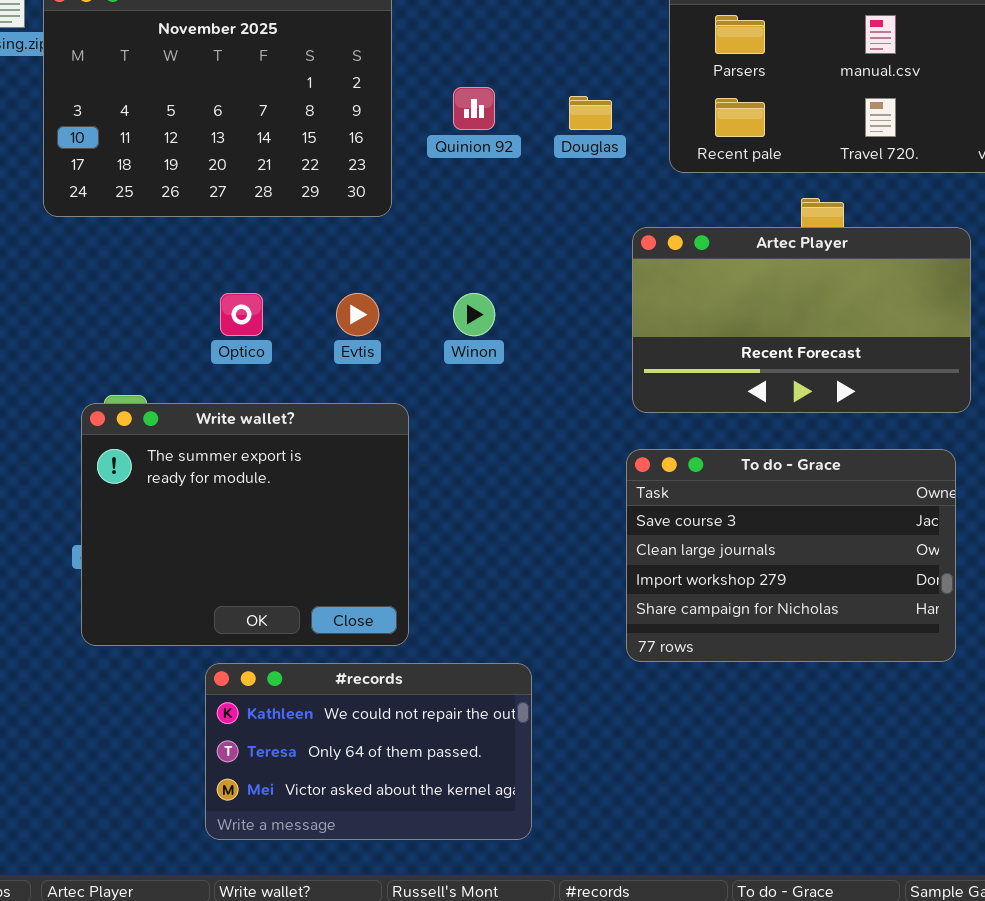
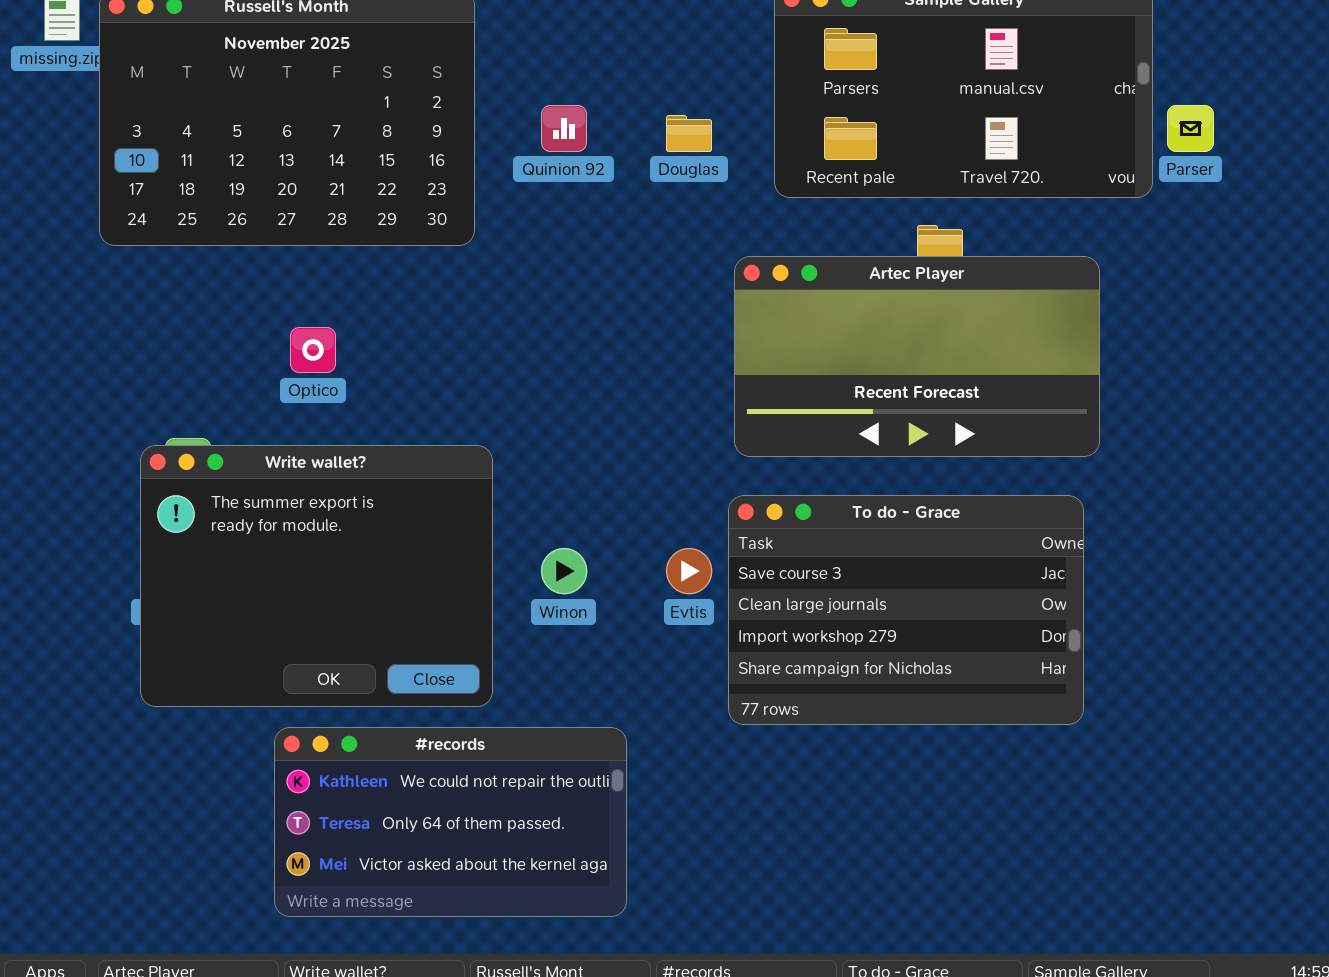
Evtis: [336,293,379,336] -> [666,548,712,594], moved
Winon: [453,293,495,336] -> [541,548,587,594], moved

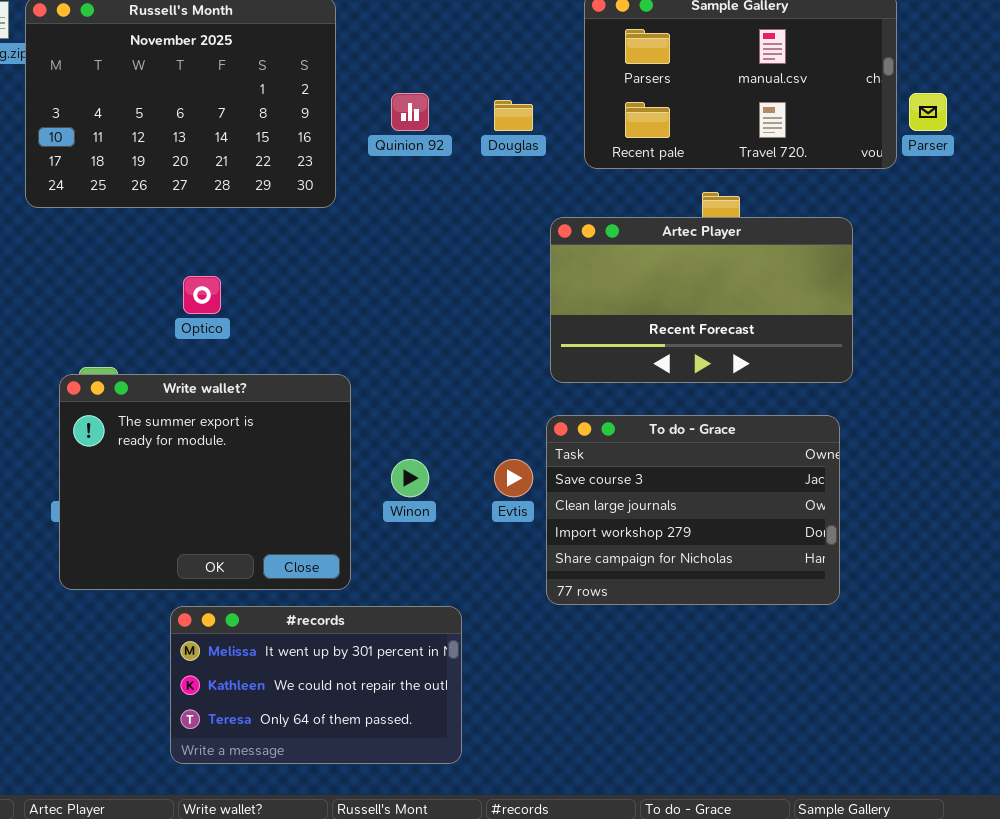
#records: [274,727,627,917] -> [170,606,462,764], scrolled up 1 row

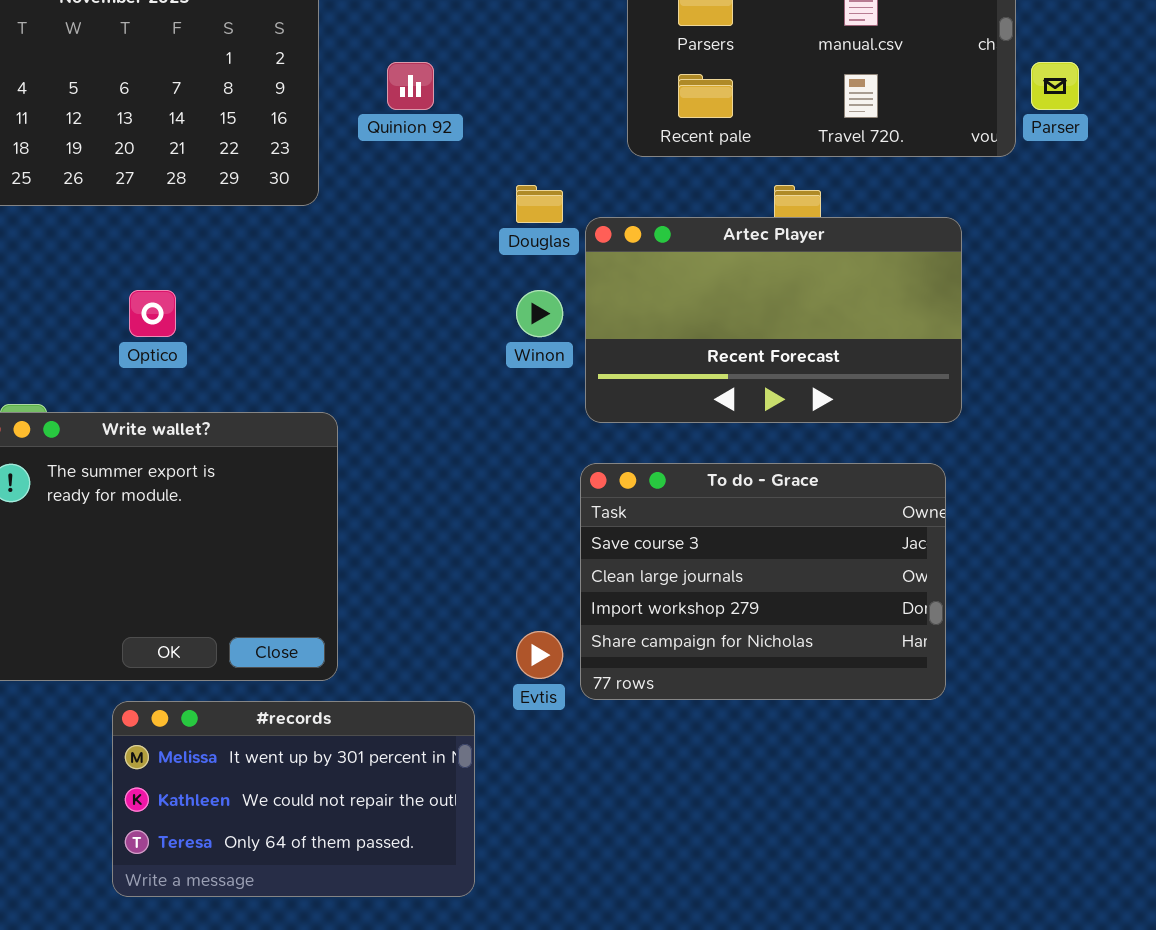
Douglas: [494,100,533,131] -> [516,185,563,223], moved
Winon: [391,459,429,497] -> [516,290,563,337], moved
Evtis: [494,459,533,497] -> [516,631,563,679], moved

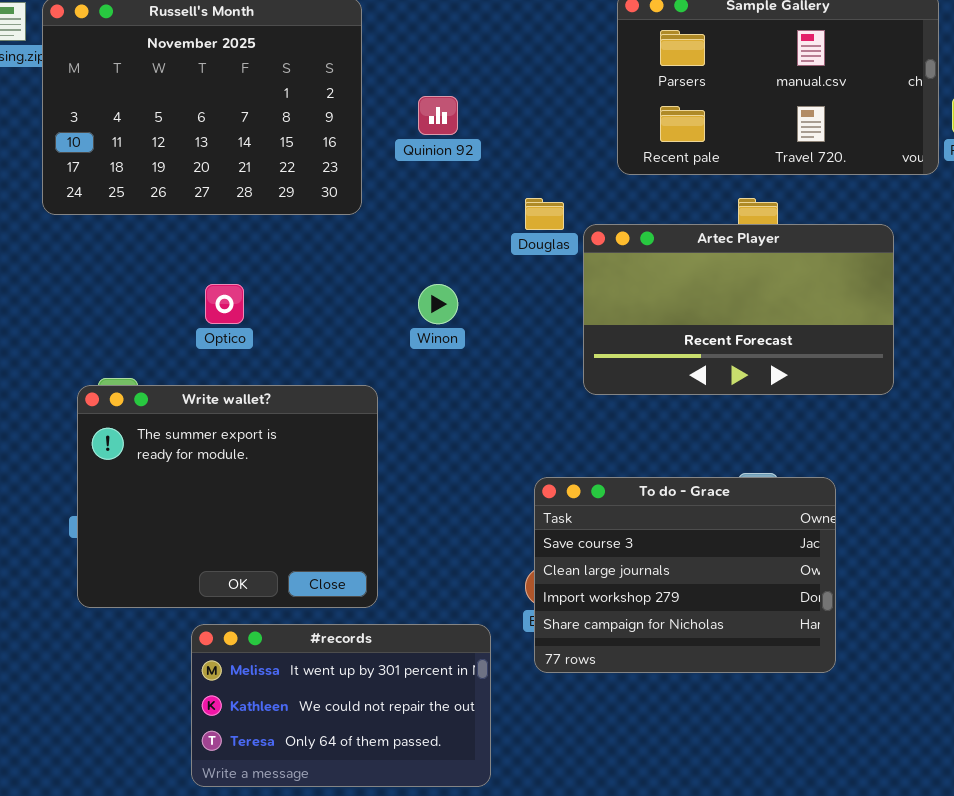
Winon: [516,290,563,337] -> [418,284,458,324], moved
To do - Grace: [580,463,946,700] -> [534,477,836,673], moved

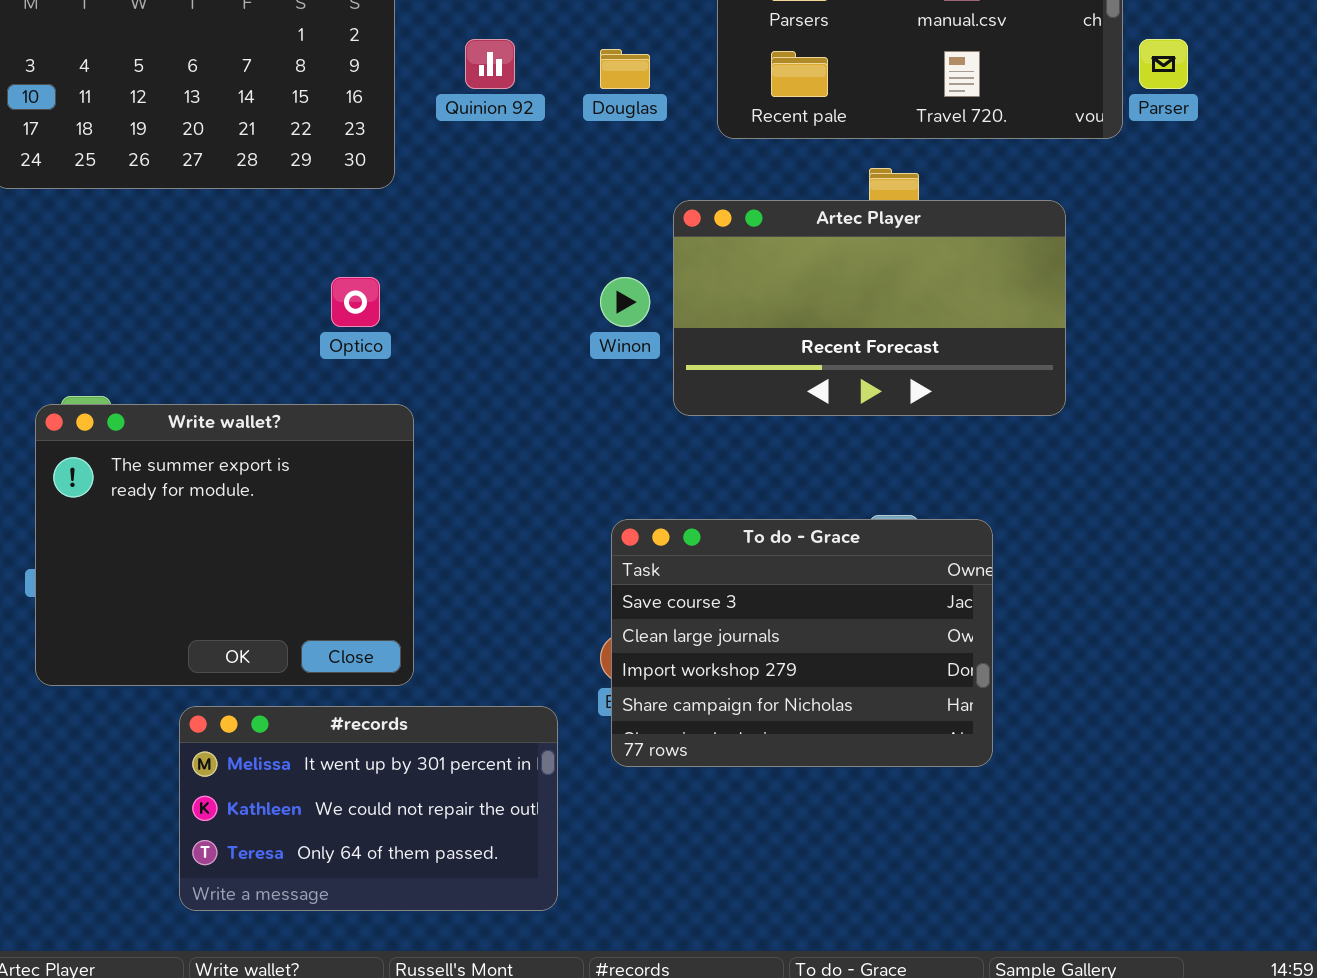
Douglas: [525,198,564,230] -> [600,49,650,89], moved
Optico: [205,284,244,324] -> [331,277,380,327], moved
Winon: [418,284,458,324] -> [600,277,650,327], moved

